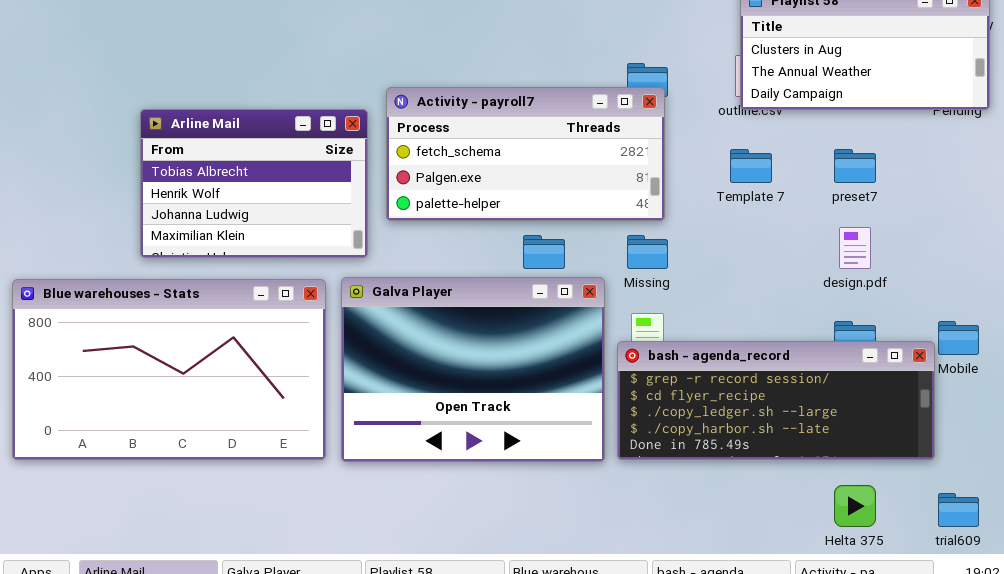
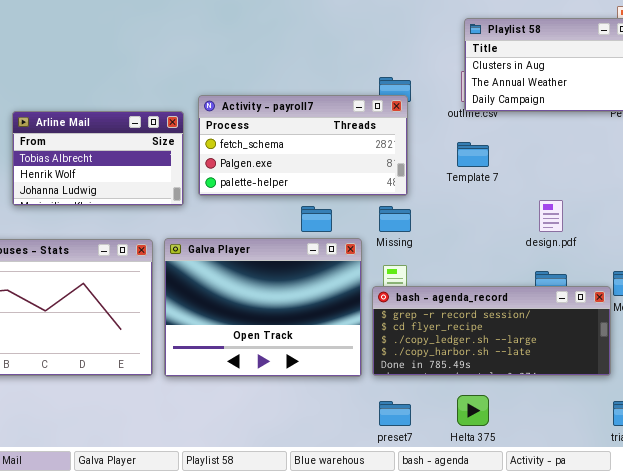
Arline Mail: [140,109,368,258] -> [12,111,184,206], resized
preset7: [834,149,876,183] -> [379,401,411,426], moved
Helta 375: [834,485,876,527] -> [457,395,489,426], moved

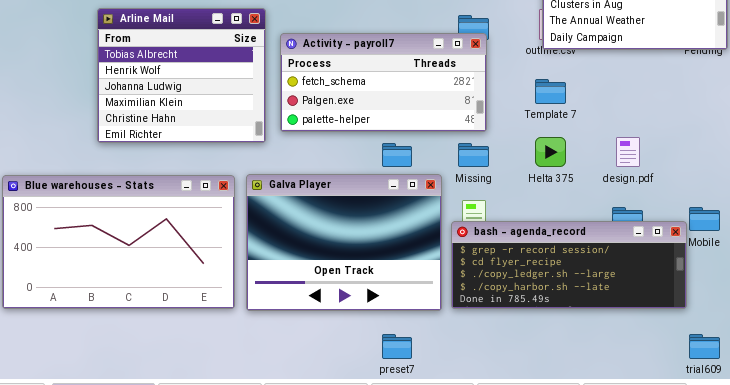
Arline Mail: [12,111,184,206] -> [97,8,266,143], resized
Helta 375: [457,395,489,426] -> [535,137,566,167], moved
preset7: [379,401,411,426] -> [382,334,412,359], moved

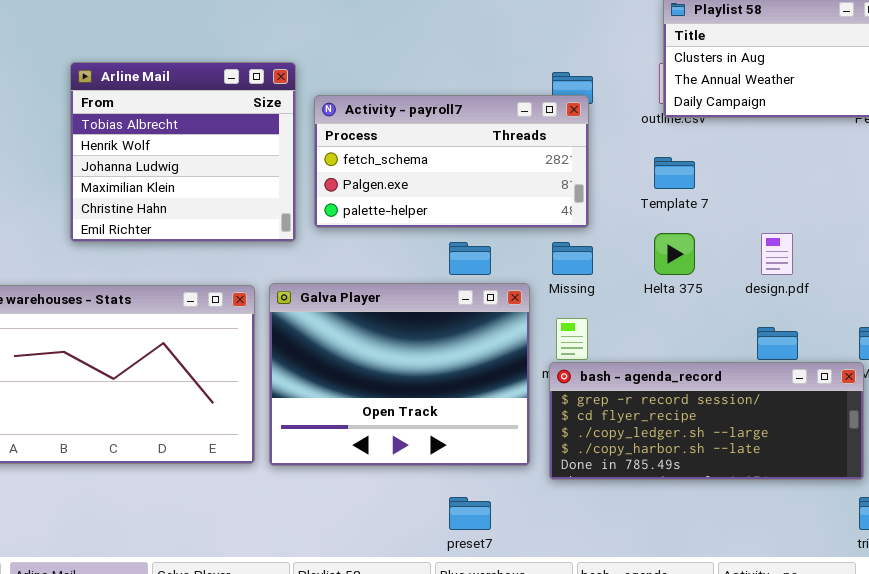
bash - agenda_record: [451,221,687,309] -> [549,362,864,480], moved

